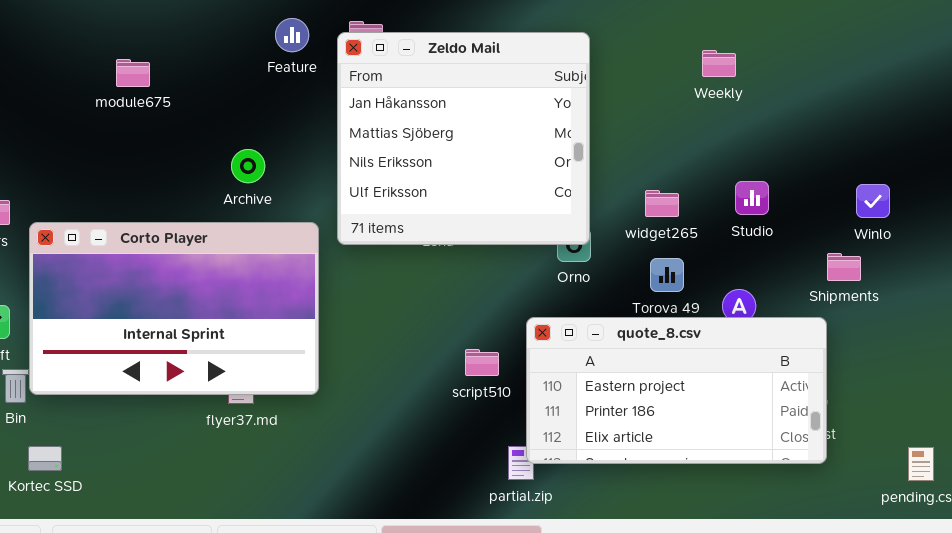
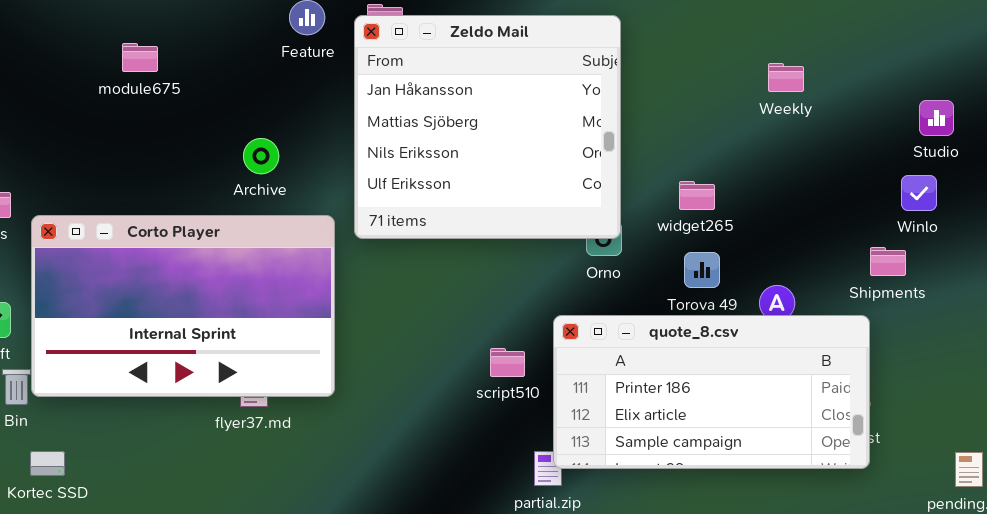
Weekly: [702,50,736,77] -> [768,63,804,92], moved
Studio: [735,181,769,215] -> [919,100,954,136], moved
quote_8.csv: [526,317,827,464] -> [553,315,870,469], scrolled down 1 row

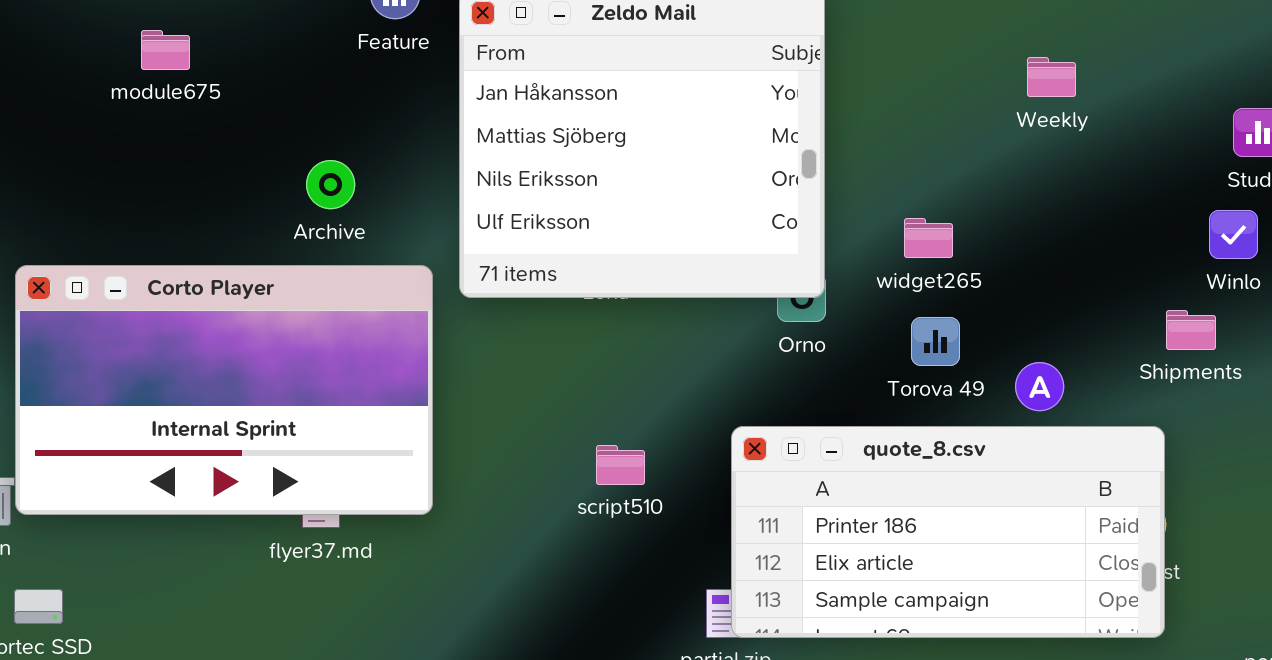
quote_8.csv: [553,315,870,469] -> [731,426,1165,638], moved
script510: [490,348,525,377] -> [596,445,645,485], moved

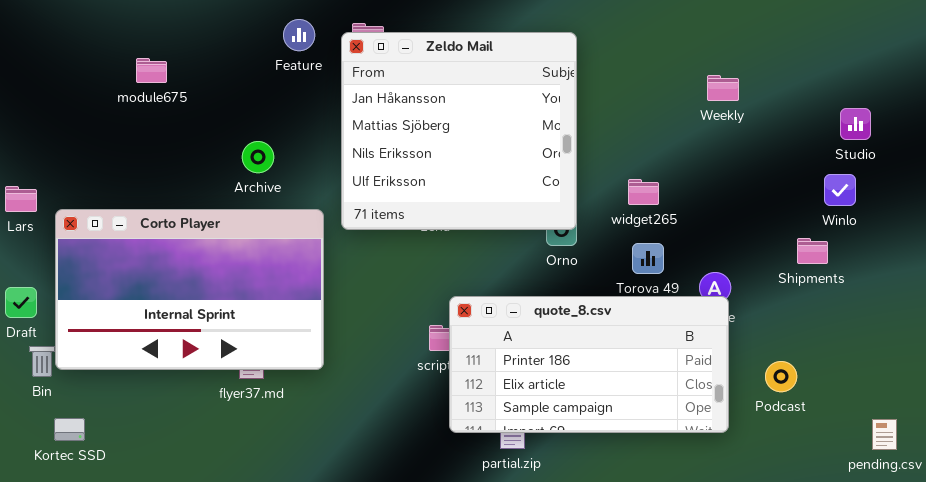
quote_8.csv: [731,426,1165,638] -> [449,296,729,433], moved

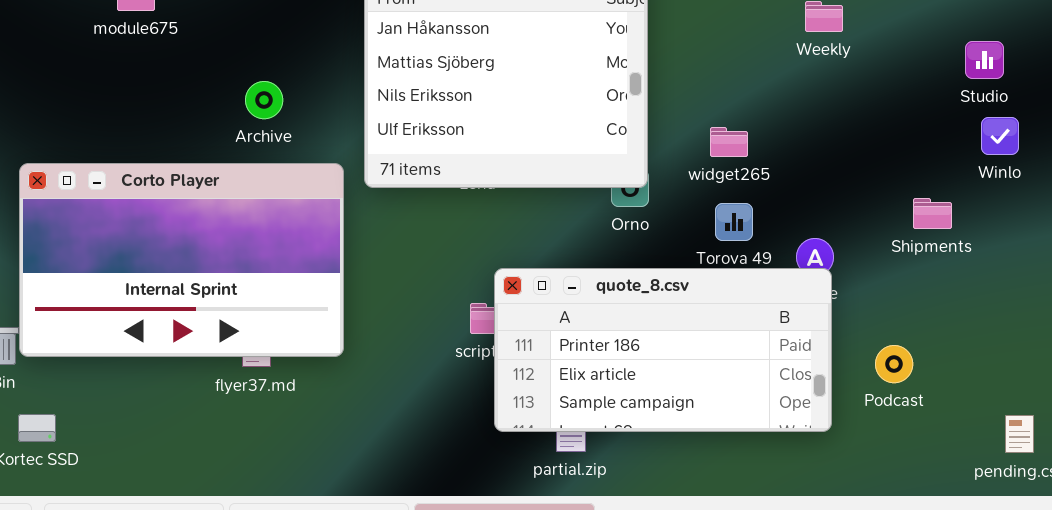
Winlo: [824,174,856,206] -> [981,117,1019,155], moved

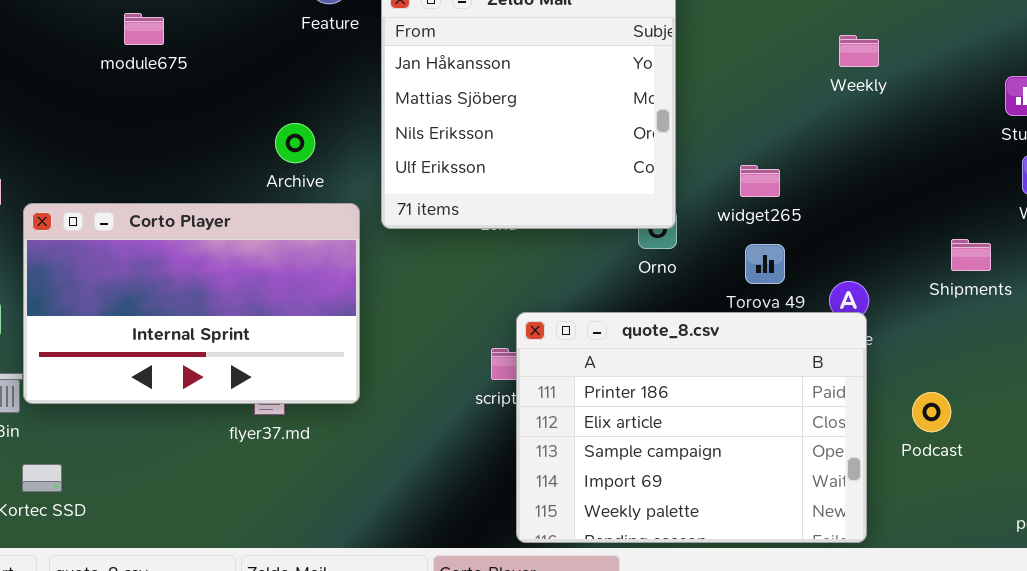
Archive: [245,81,283,119] -> [275,123,315,163], moved
quote_8.csv: [494,268,832,432] -> [516,312,867,543], resized

